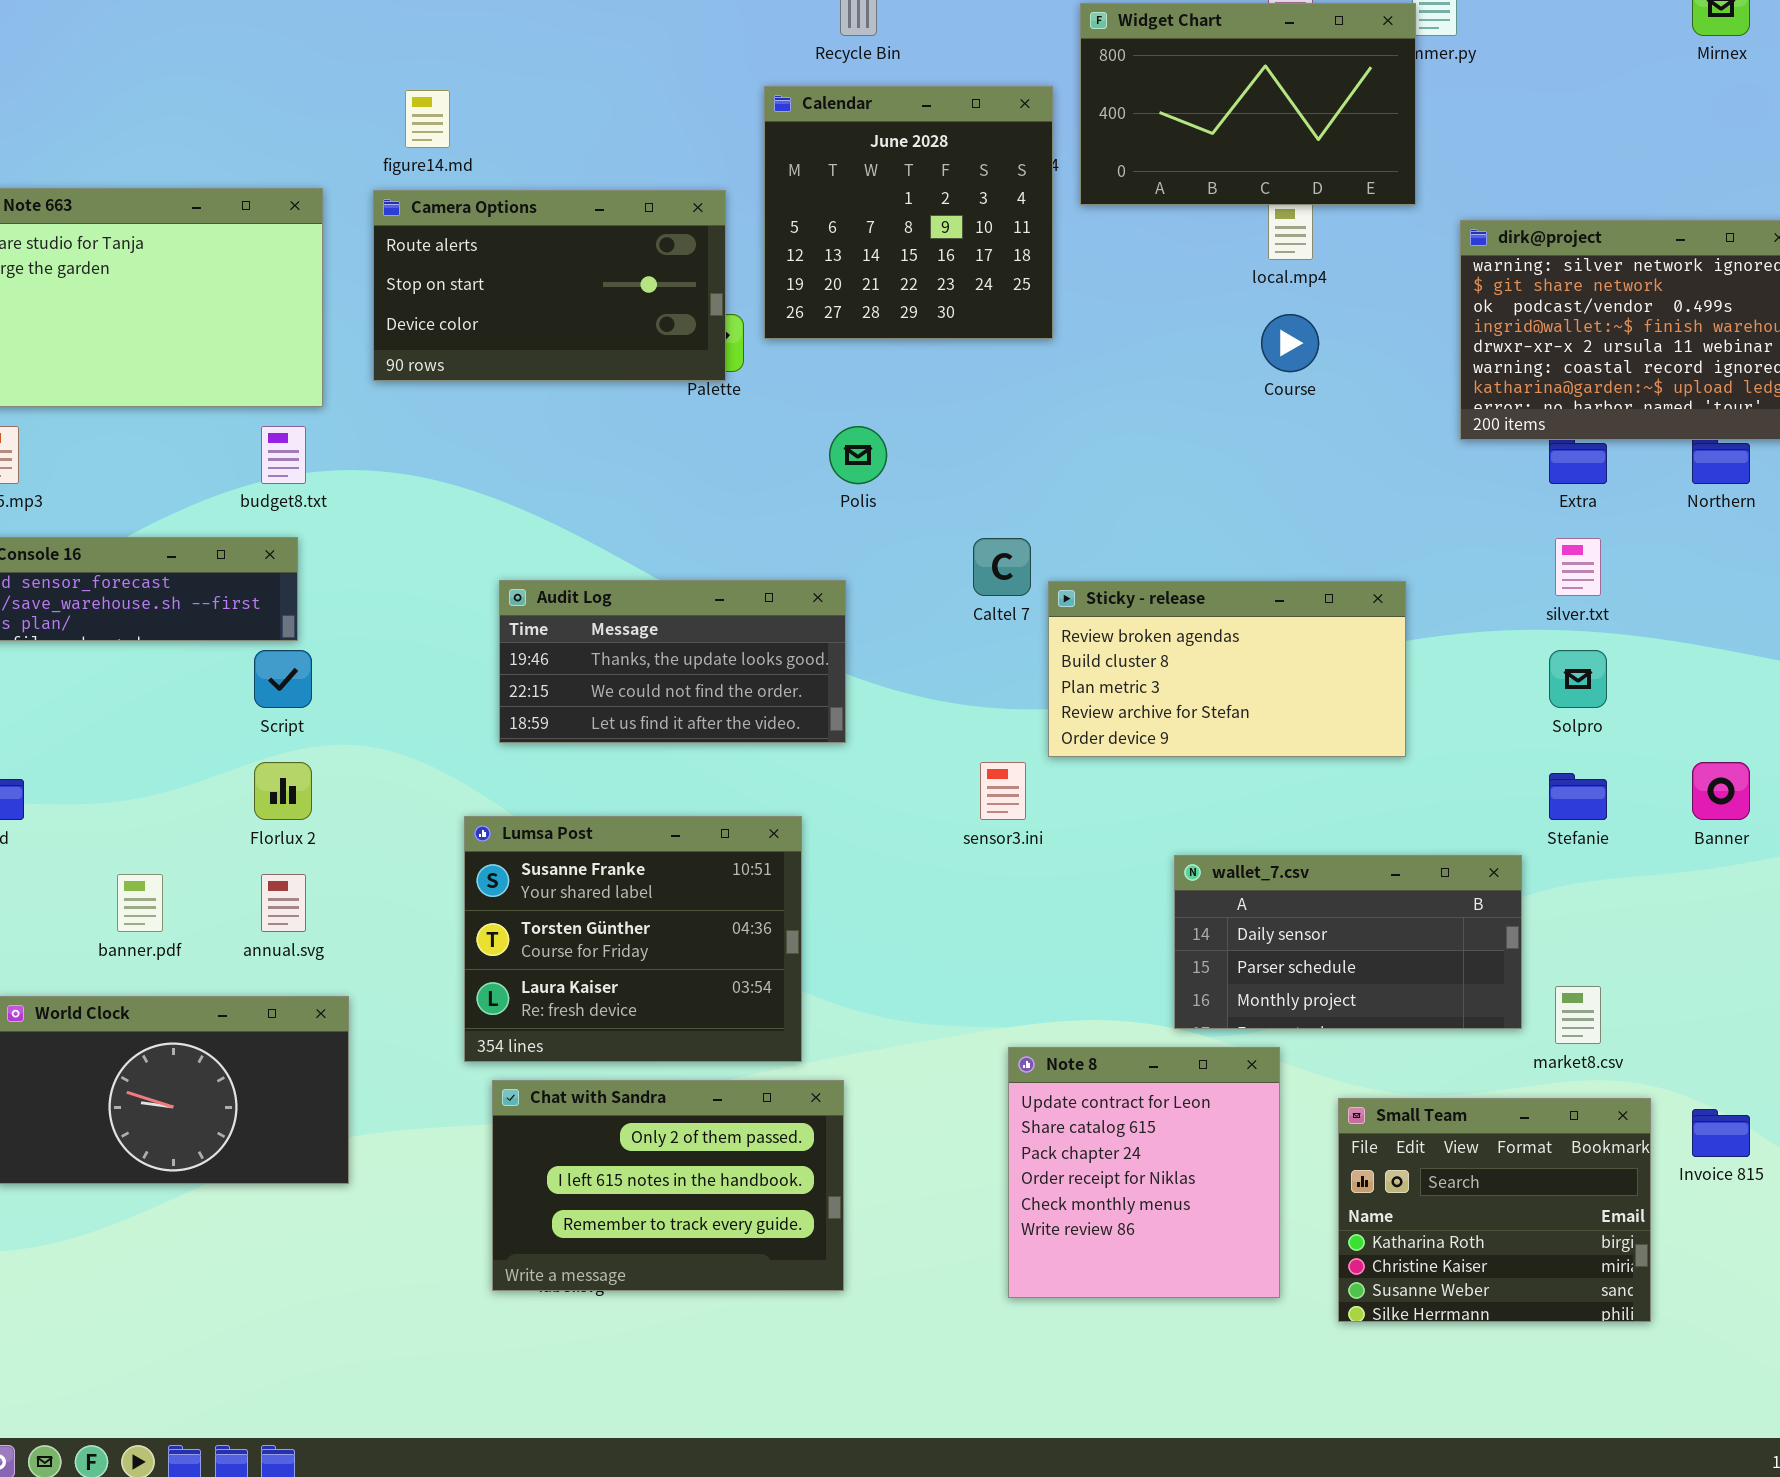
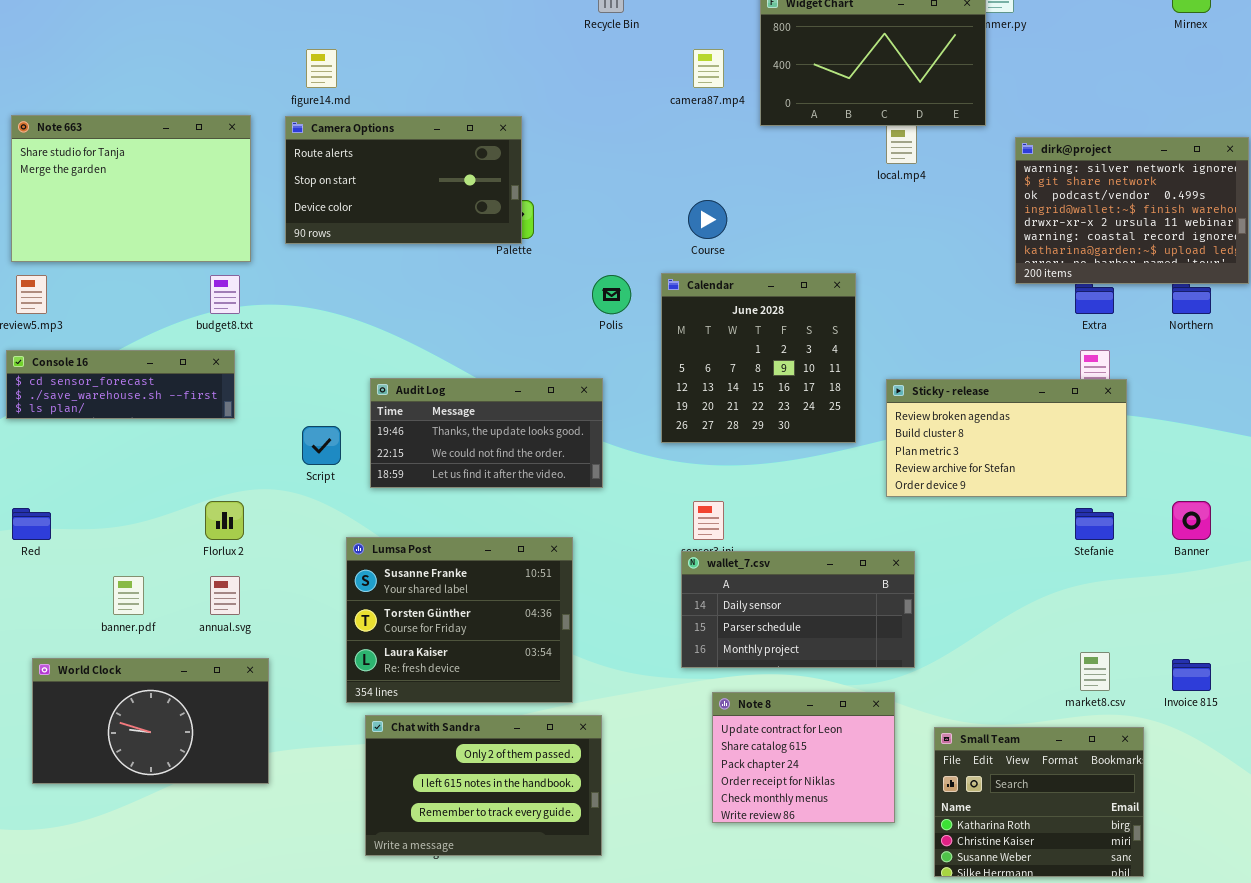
Calendar: [764,86,1053,339] -> [661,273,856,443], moved
Course: [1261,314,1319,372] -> [688,200,727,239], moved
Sticky - release: [1048,581,1406,757] -> [886,379,1127,497], moved
Script: [254,650,312,708] -> [302,426,341,465], moved
wallet_7.csv: [1174,855,1522,1029] -> [681,551,915,668], moved
Note 8: [1008,1047,1280,1298] -> [712,692,895,823], resized
Invoice 815: [1692,1109,1750,1157] -> [1172,659,1211,691], moved

